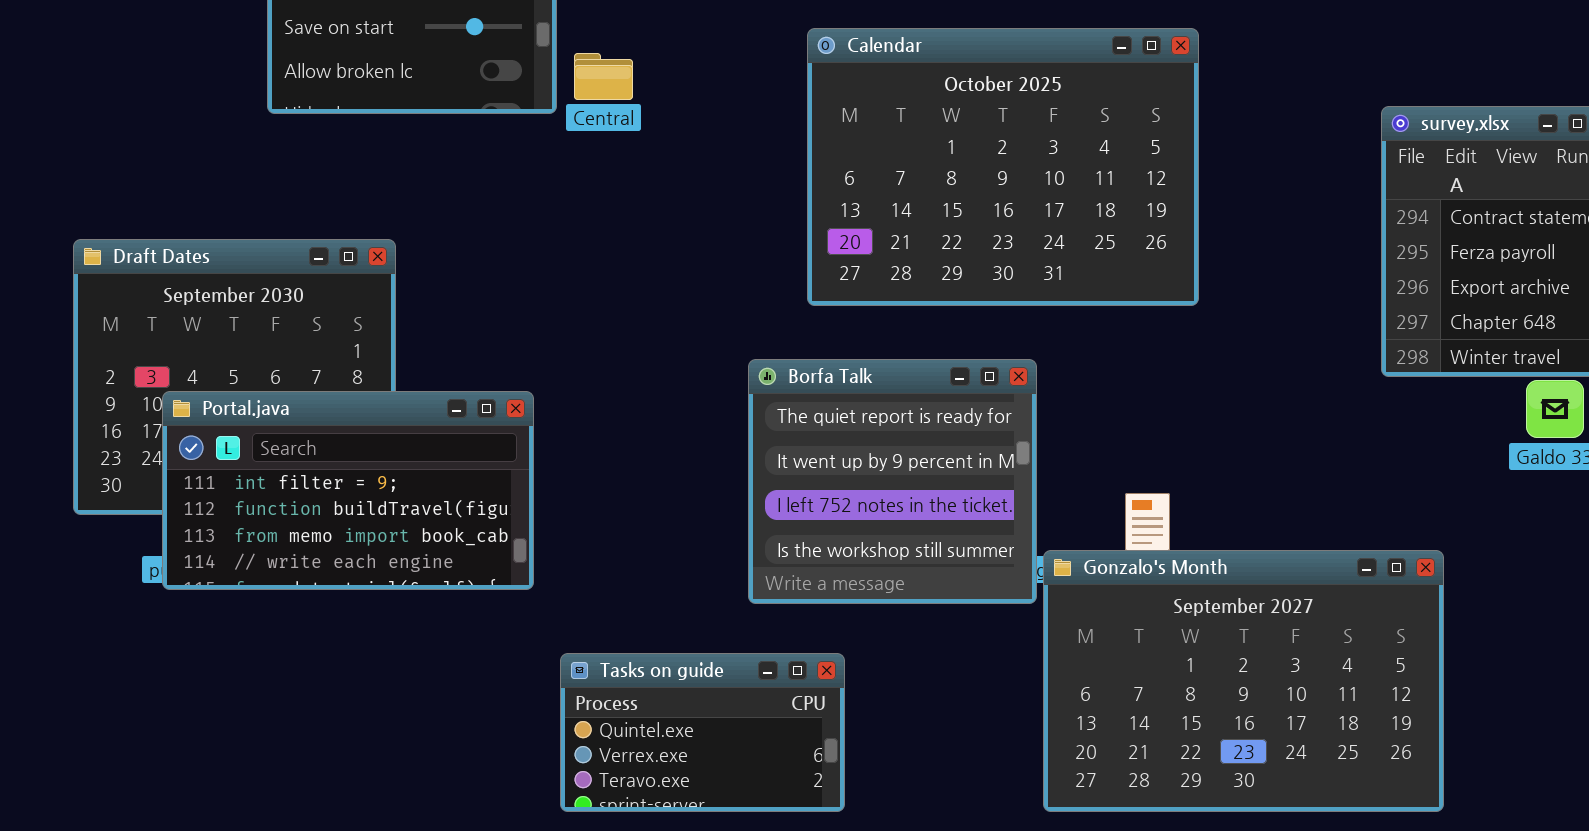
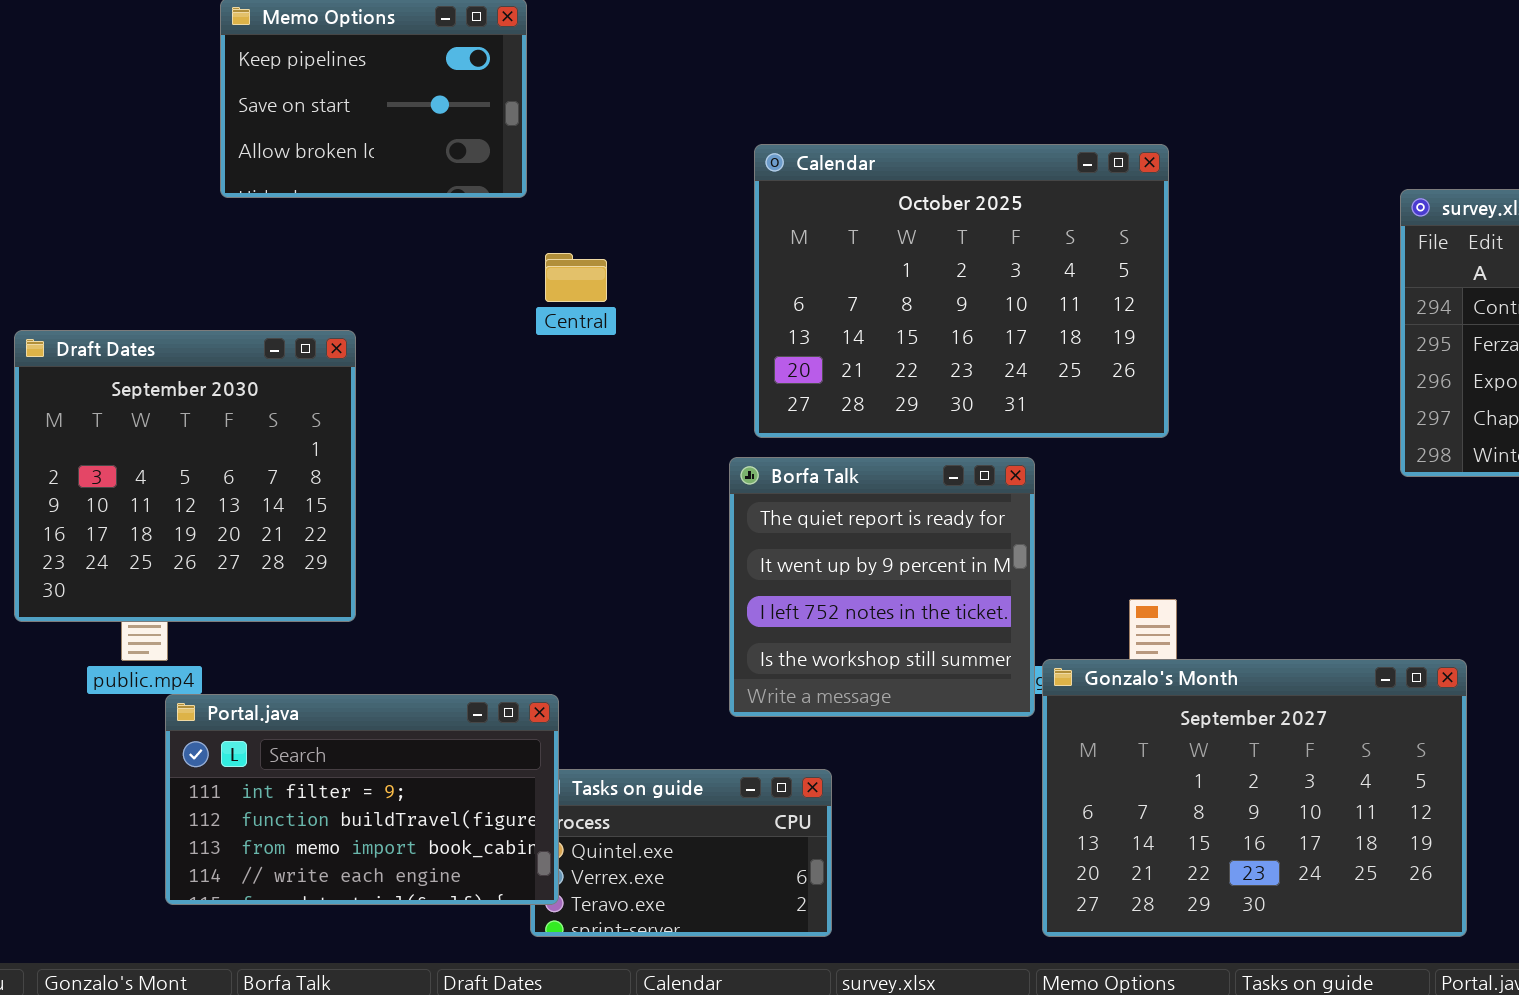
Calendar: [807,28,1199,306] -> [754,144,1169,438], moved
Central: [574,53,633,100] -> [545,253,607,302], moved
Portal.java: [162,391,534,590] -> [165,694,559,905], moved

